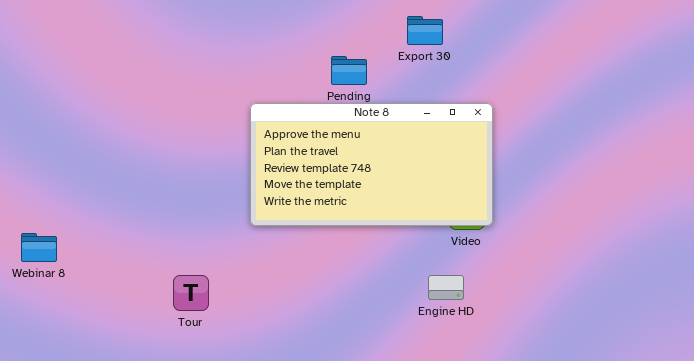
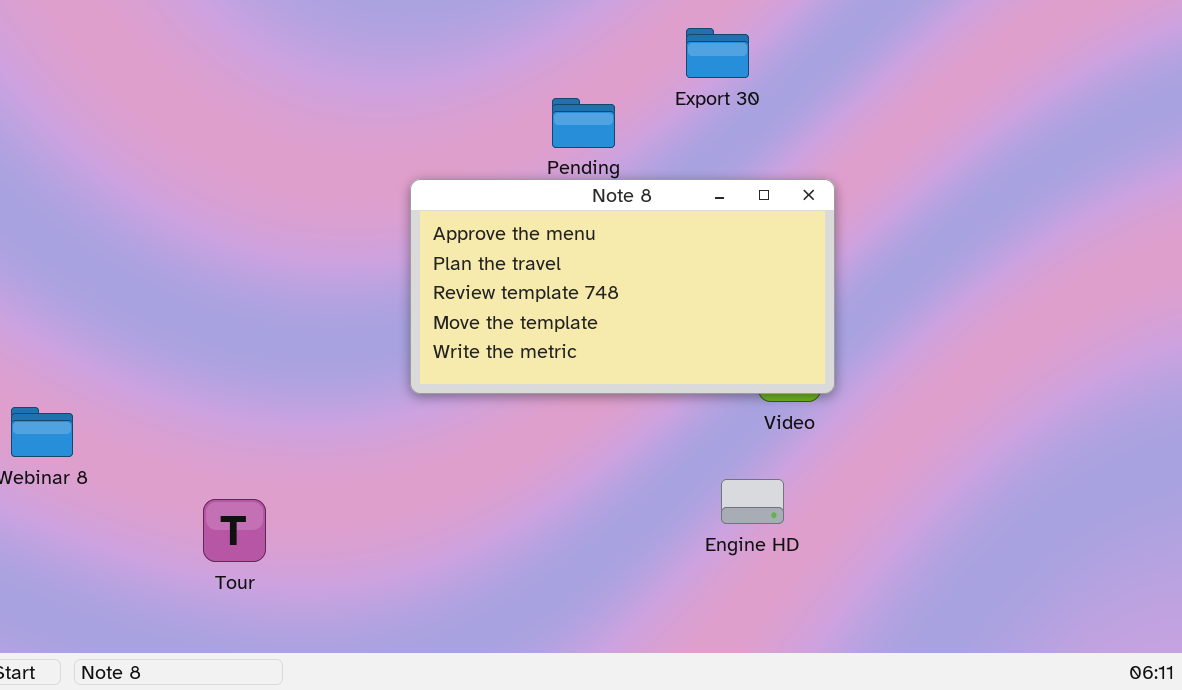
Tour: [173,275,209,311] -> [203,499,266,562], moved

